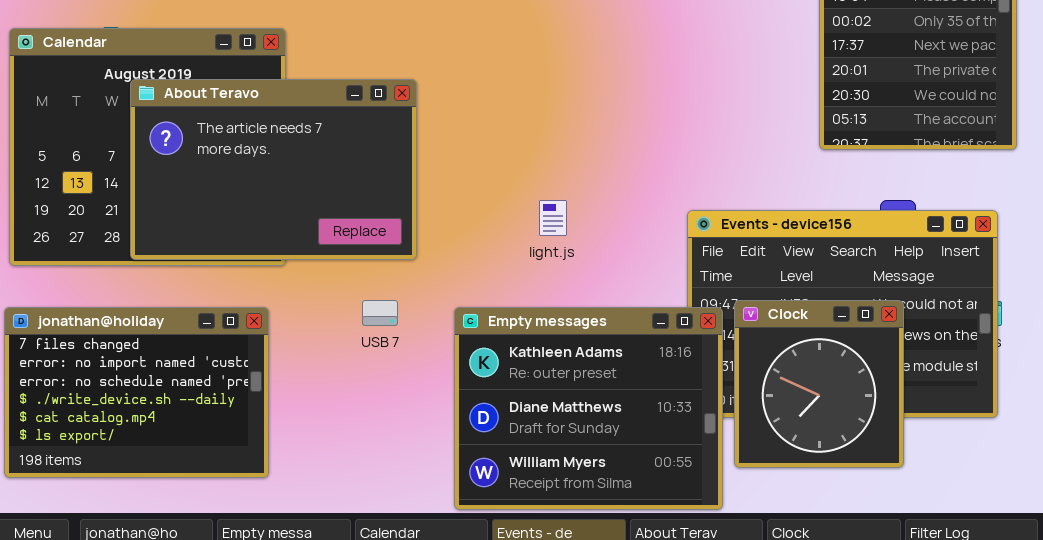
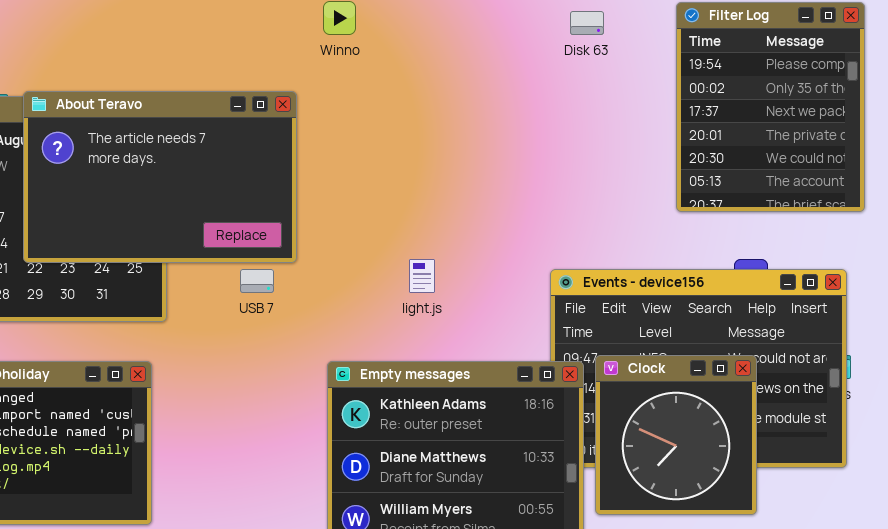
About Teravo: [130,79,417,260] -> [23,91,297,263], moved
USB 7: [362,300,398,326] -> [240,269,274,293], moved

